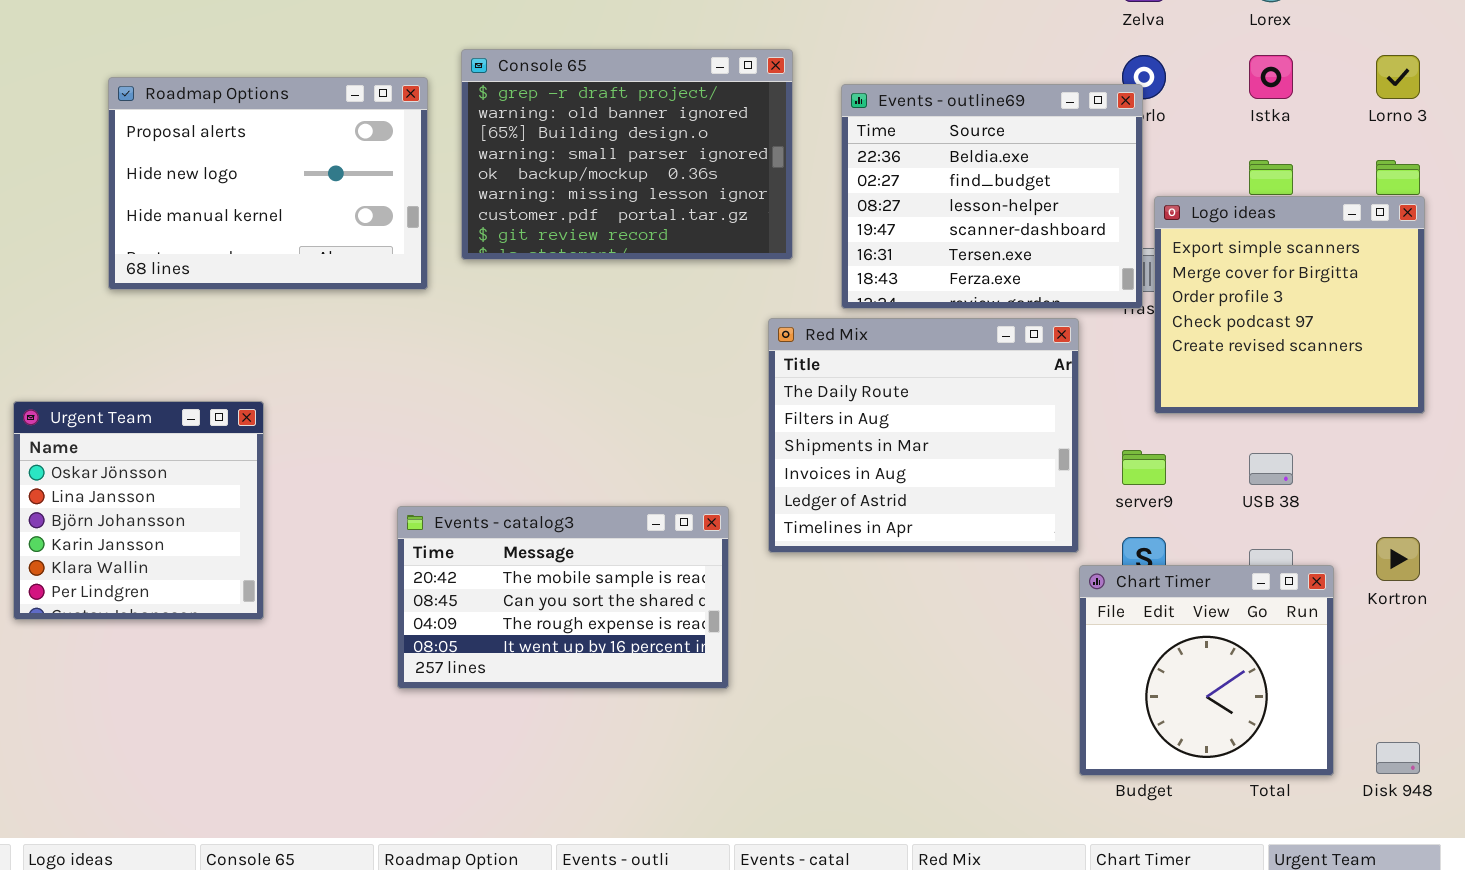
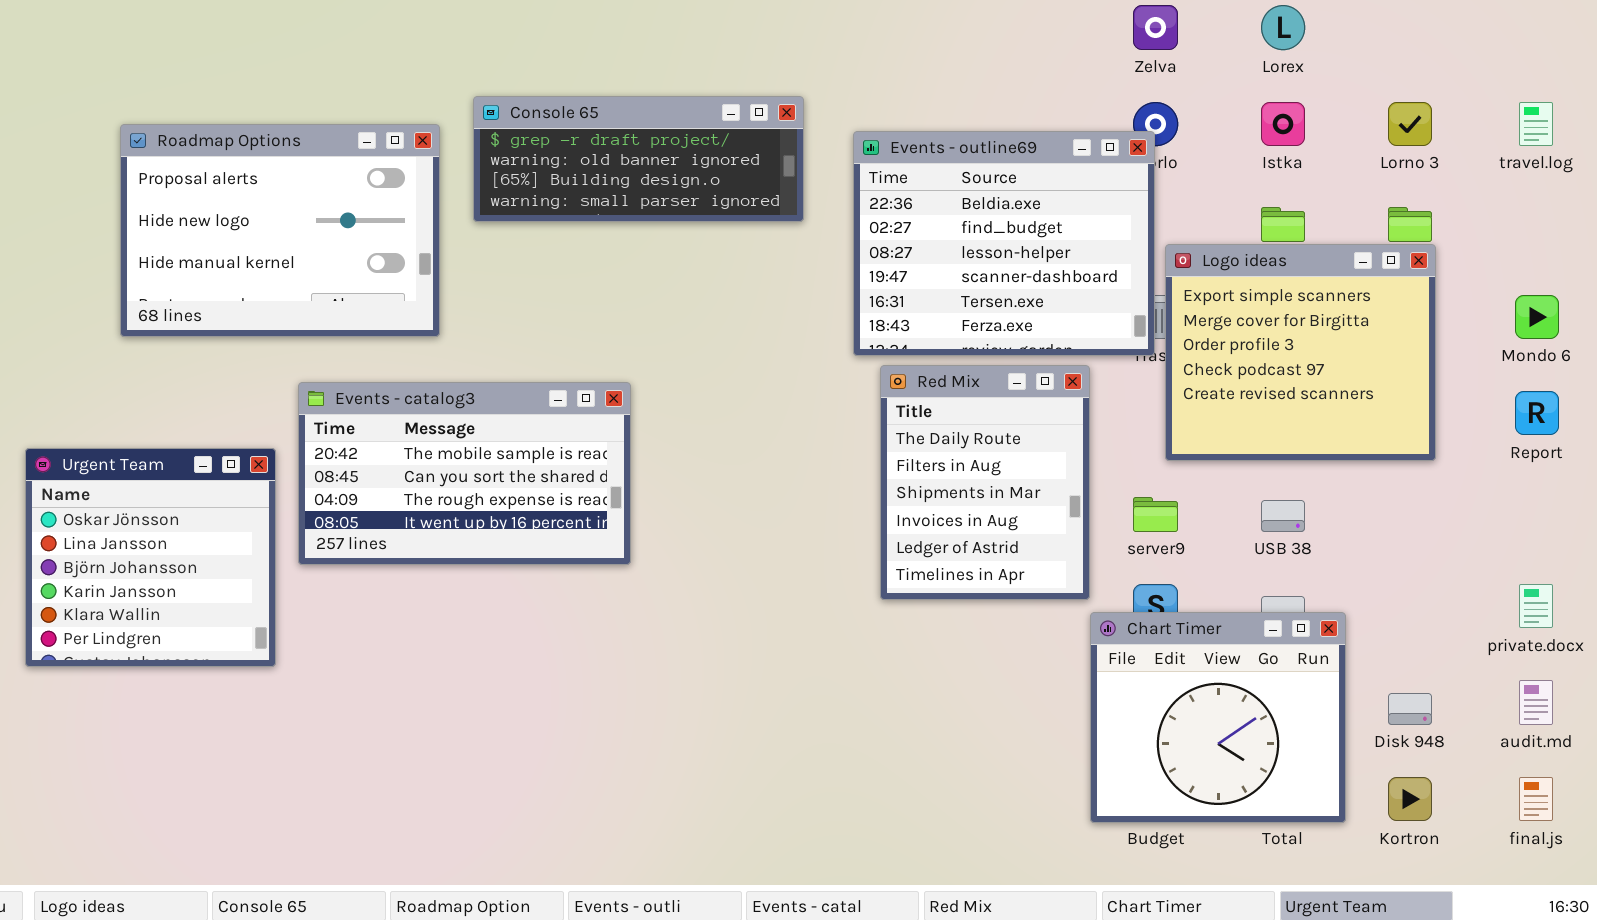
Console 65: [461,49,793,260] -> [473,96,804,222], resized
Red Mix: [768,318,1079,553] -> [880,365,1090,600], resized
Events - catalog3: [397,506,729,689] -> [298,382,631,565], moved
Kortron: [1376,537,1420,581] -> [1388,777,1432,821], moved
Disk 948: [1376,742,1420,774] -> [1388,693,1432,725], moved

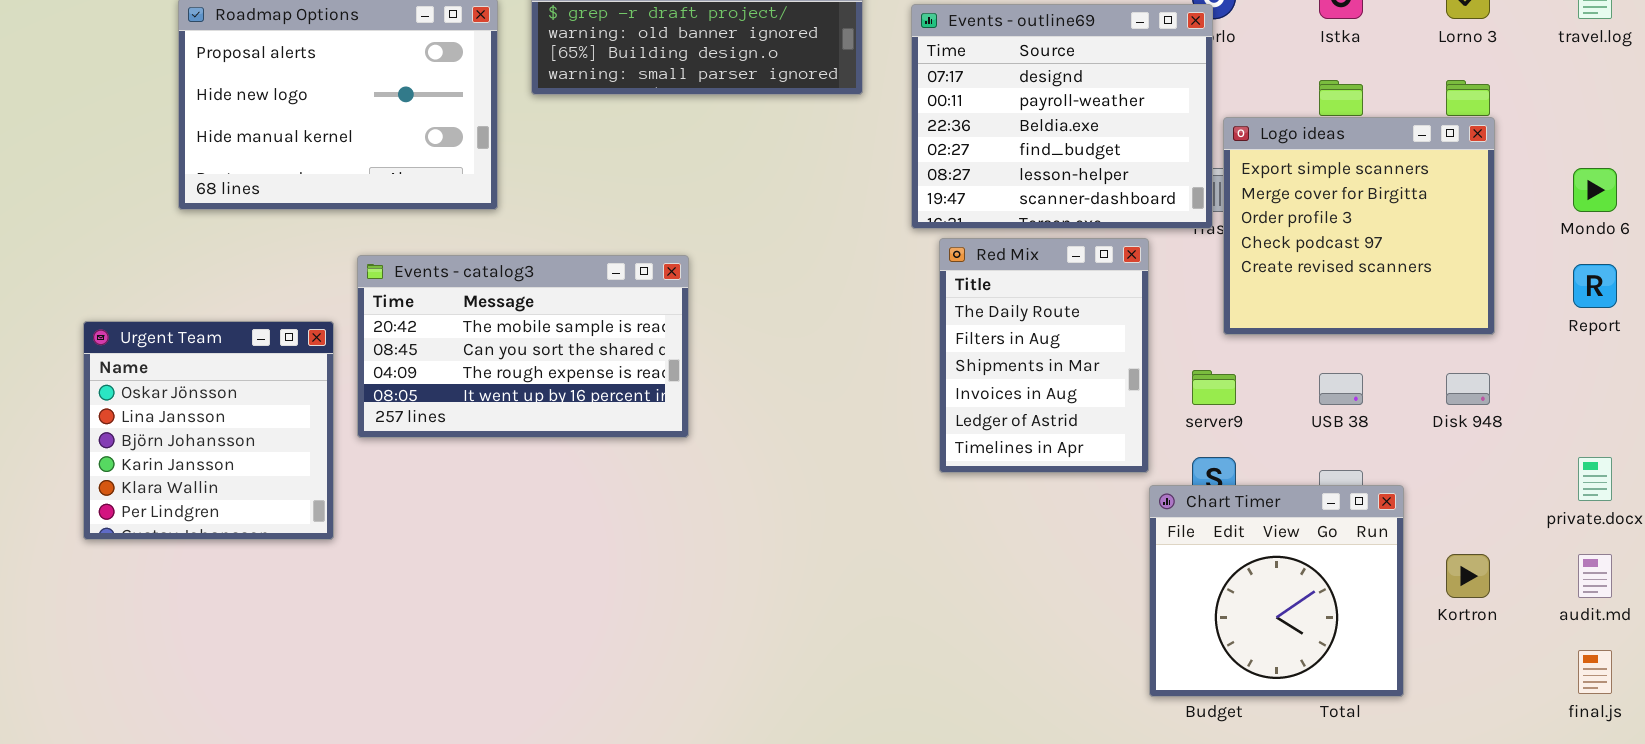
Events - outline69: [853,131,1155,356] -> [911,4,1213,229], scrolled up 2 rows
Disk 948: [1388,693,1432,725] -> [1446,373,1490,405], moved
Kortron: [1388,777,1432,821] -> [1446,554,1490,598], moved

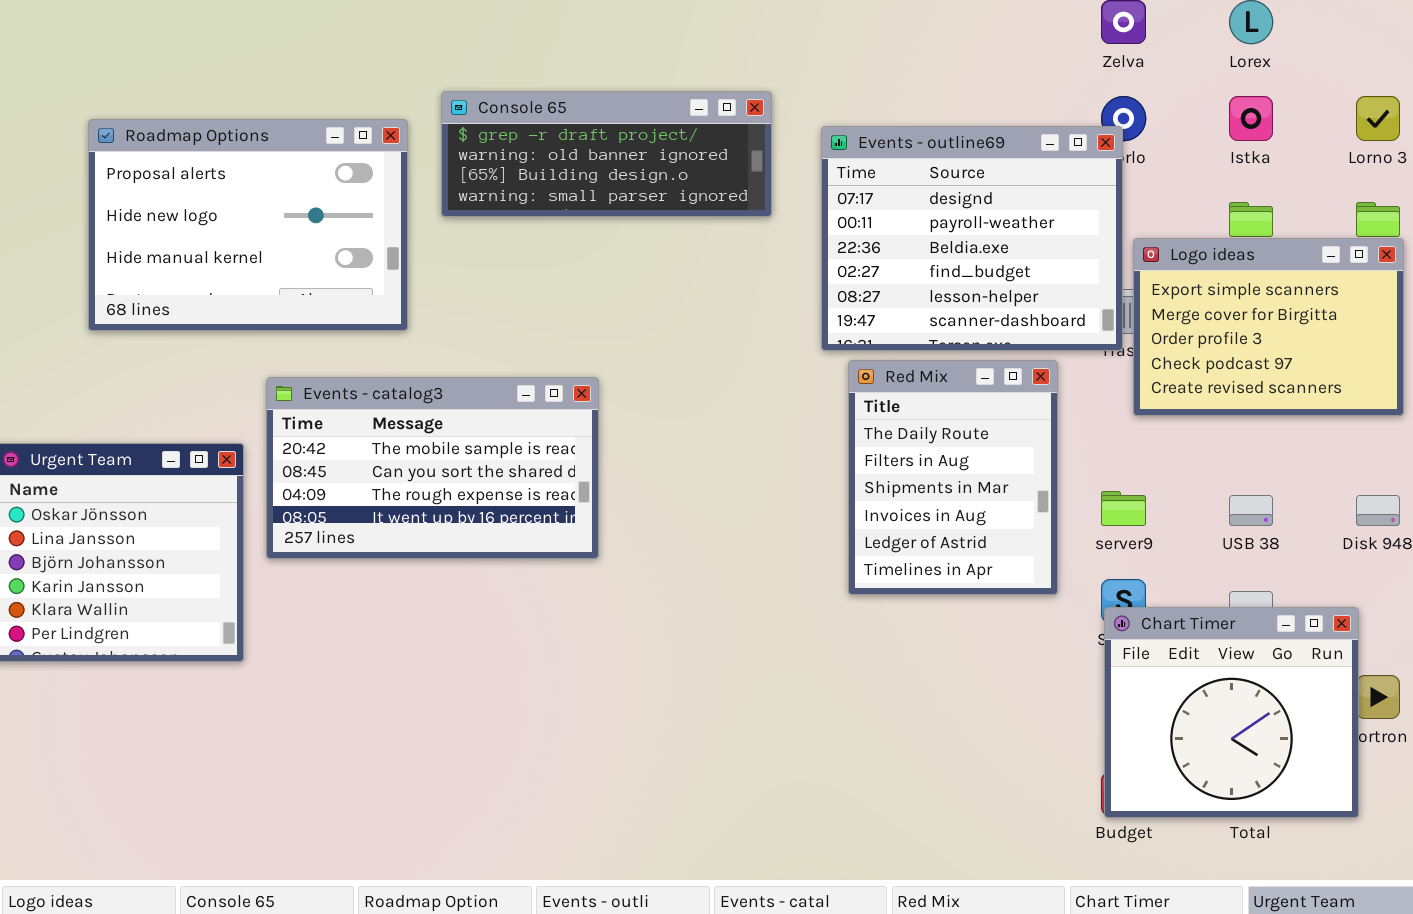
Logo ideas: [1223,117,1495,335] -> [1133,238,1404,416], resized
Chart Timer: [1149,485,1404,697] -> [1104,607,1359,818], moved

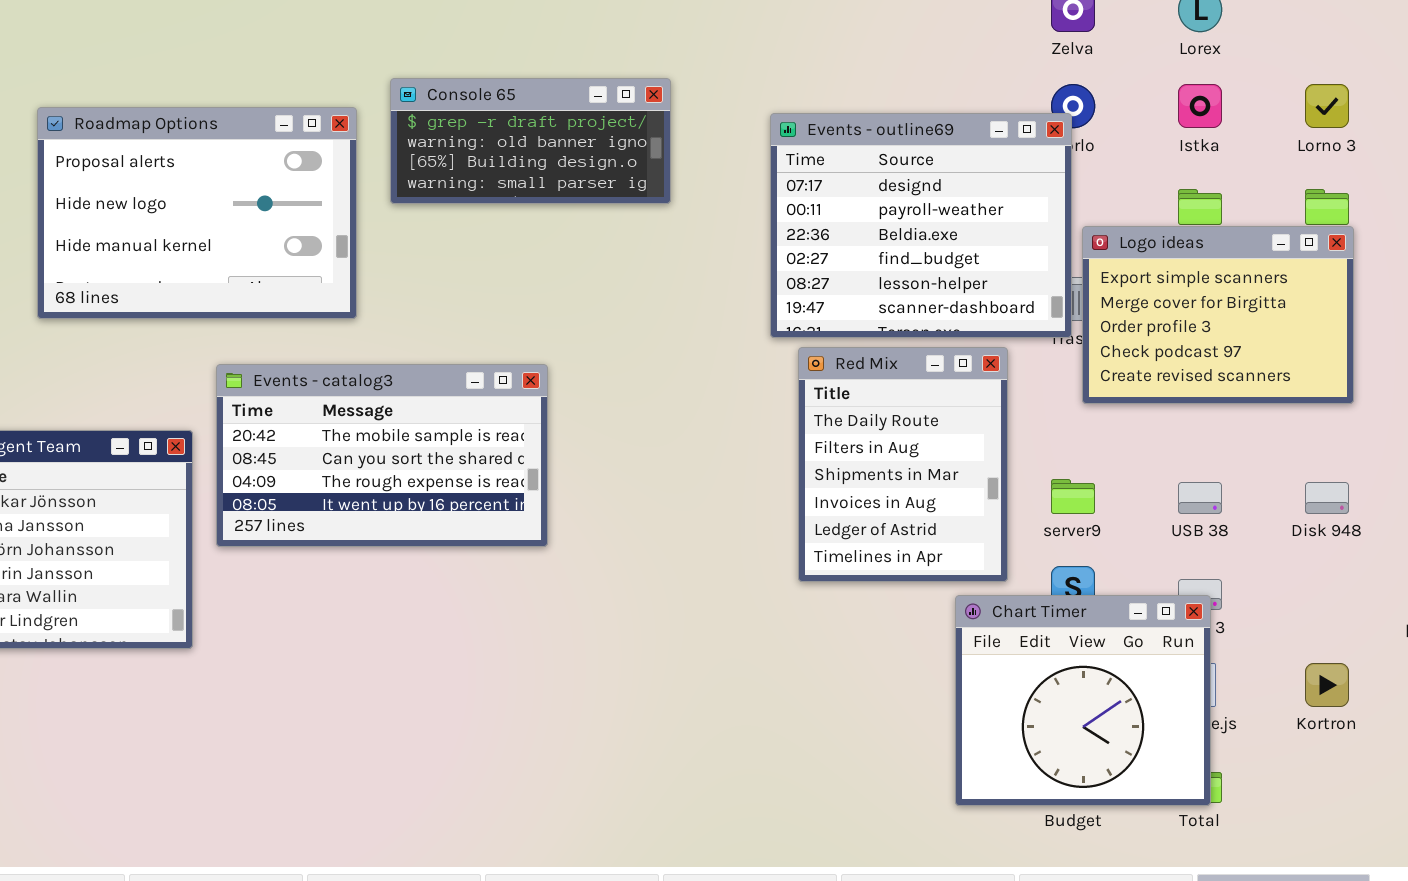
Console 65: [441,91,772,217] -> [390,78,671,204], resized
Chart Timer: [1104,607,1359,818] -> [955,595,1211,806], moved

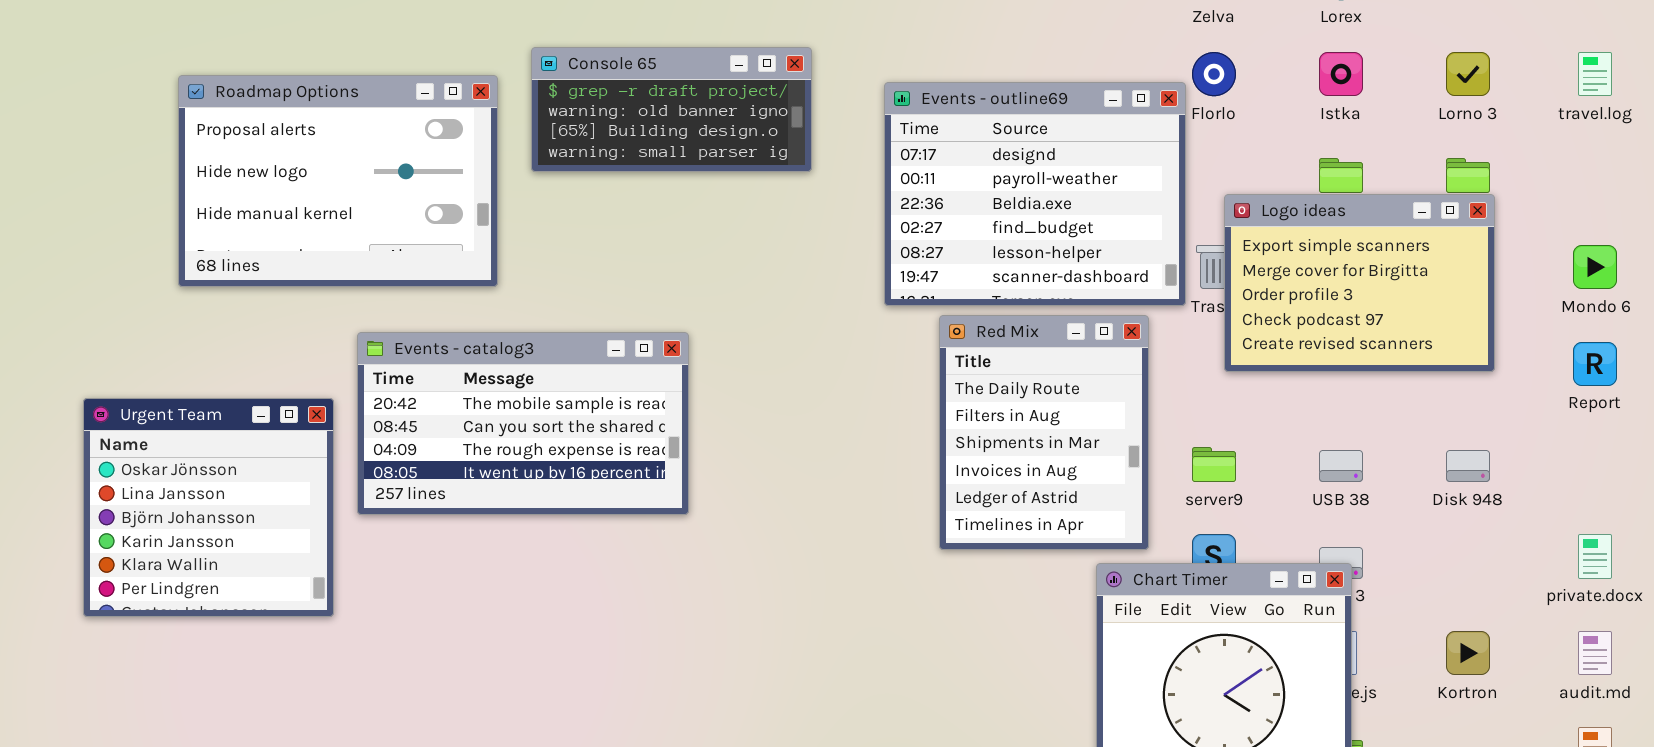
Events - outline69: [770,113,1072,338] -> [884,82,1186,306], moved

